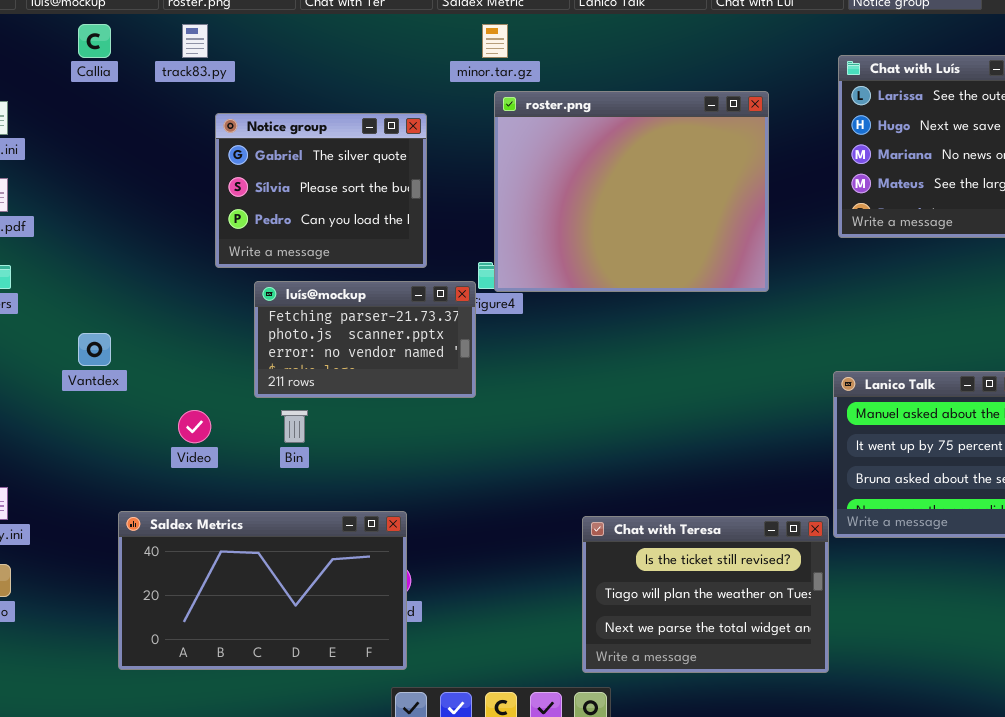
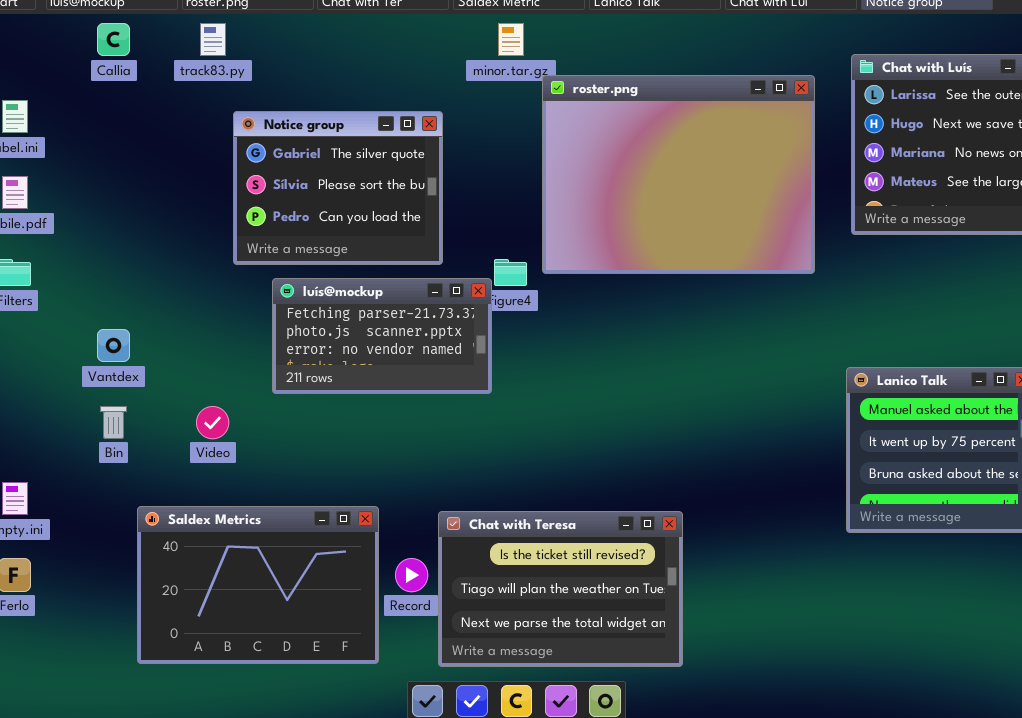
roster.png: [494,91,769,292] -> [542,75,815,274], moved
Bin: [281,410,308,443] -> [100,406,127,439], moved
Saldex Metrics: [118,511,407,670] -> [137,506,379,664], resized
Chat with Teresa: [582,516,829,673] -> [438,511,683,667], moved

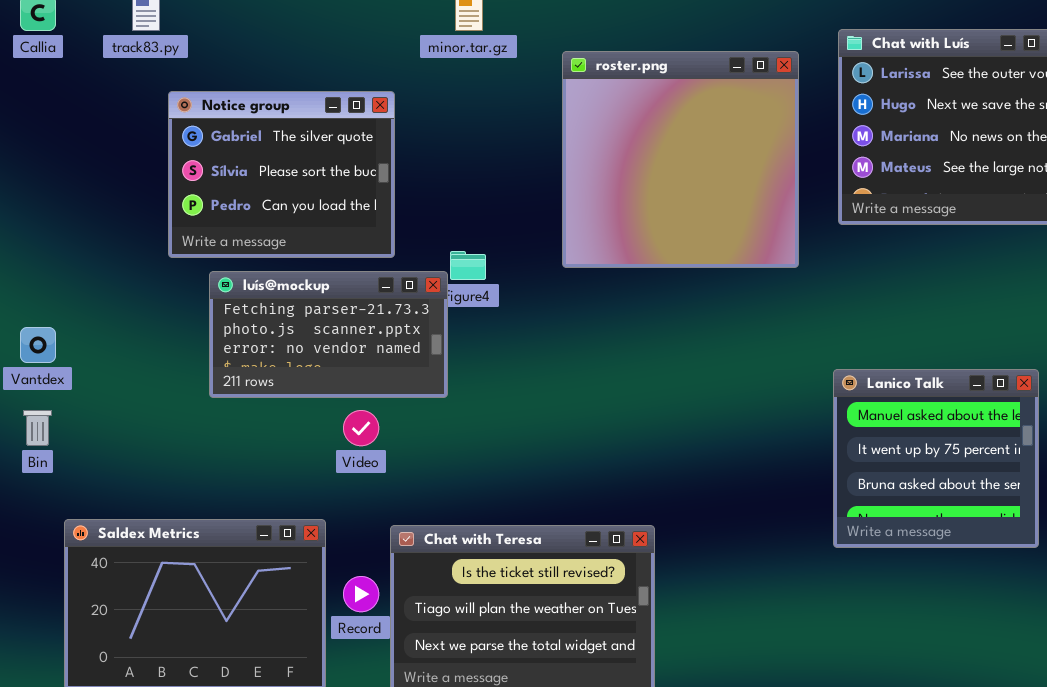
roster.png: [542,75,815,274] -> [562,51,799,268], resized
Video: [196,406,229,439] -> [343,410,379,446], moved

